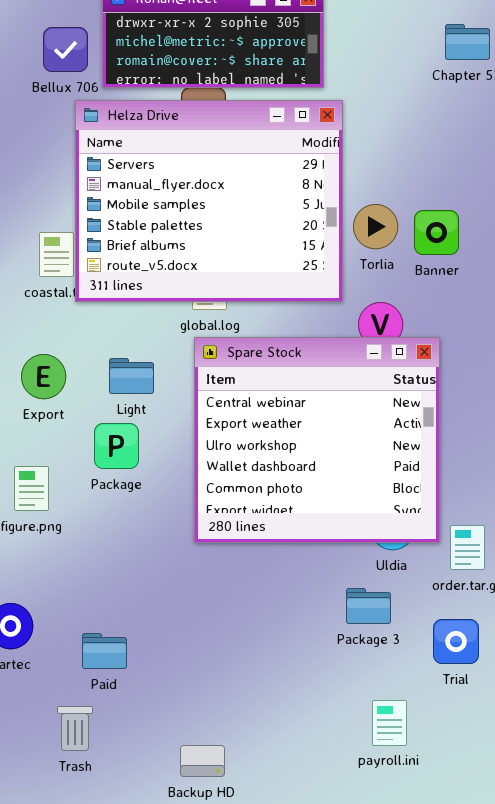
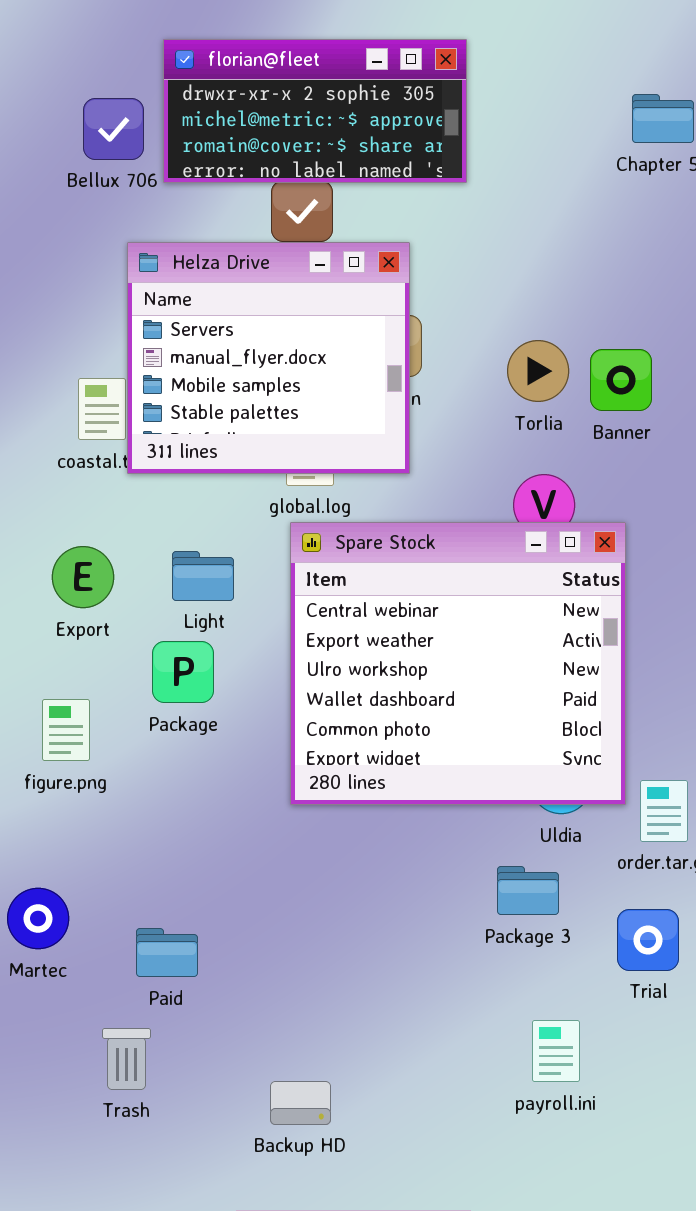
Helza Drive: [75,100,343,302] -> [127,242,410,474], resized

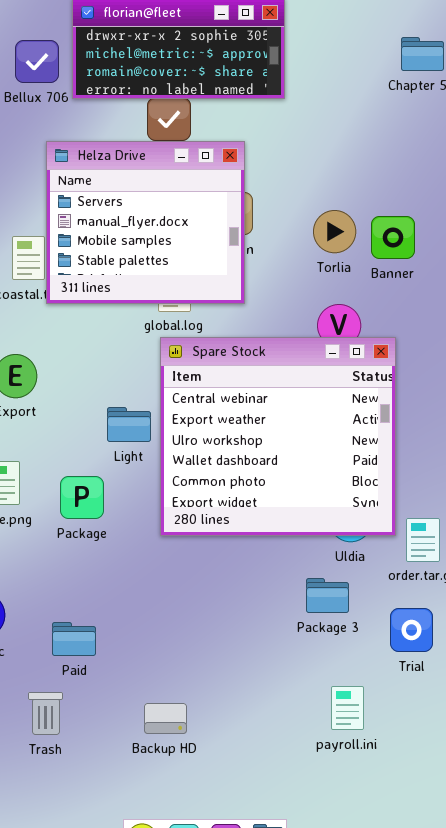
Light: [172,551,234,601] -> [107,407,151,442], moved
Package: [152,641,214,703] -> [60,476,104,519], moved
Backup HD: [270,1081,331,1125] -> [144,703,187,734], moved

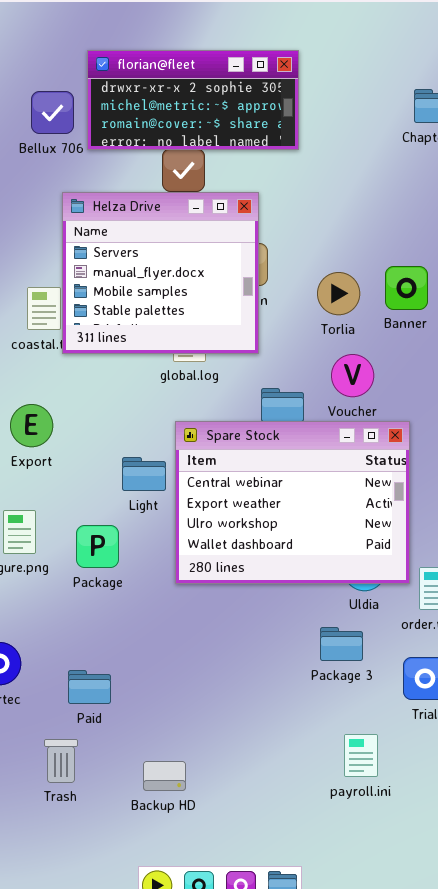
Torlia: [313,210,356,253] -> [317,272,360,315], moved
Spare Stock: [160,337,396,536] -> [175,421,410,584], resized
Backup HD: [144,703,187,734] -> [143,761,186,791], moved

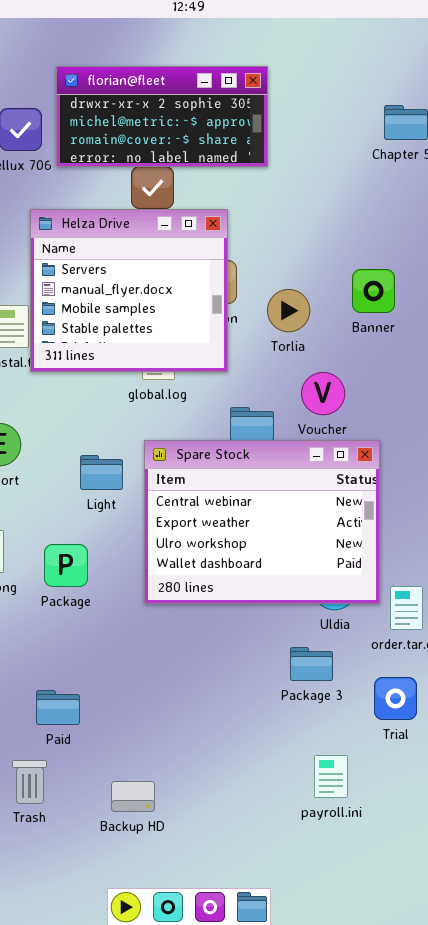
Banner: [385,266,428,310] -> [352,269,395,313], moved
Torlia: [317,272,360,315] -> [267,289,310,332], moved
Light: [122,457,166,491] -> [80,455,123,490], moved

